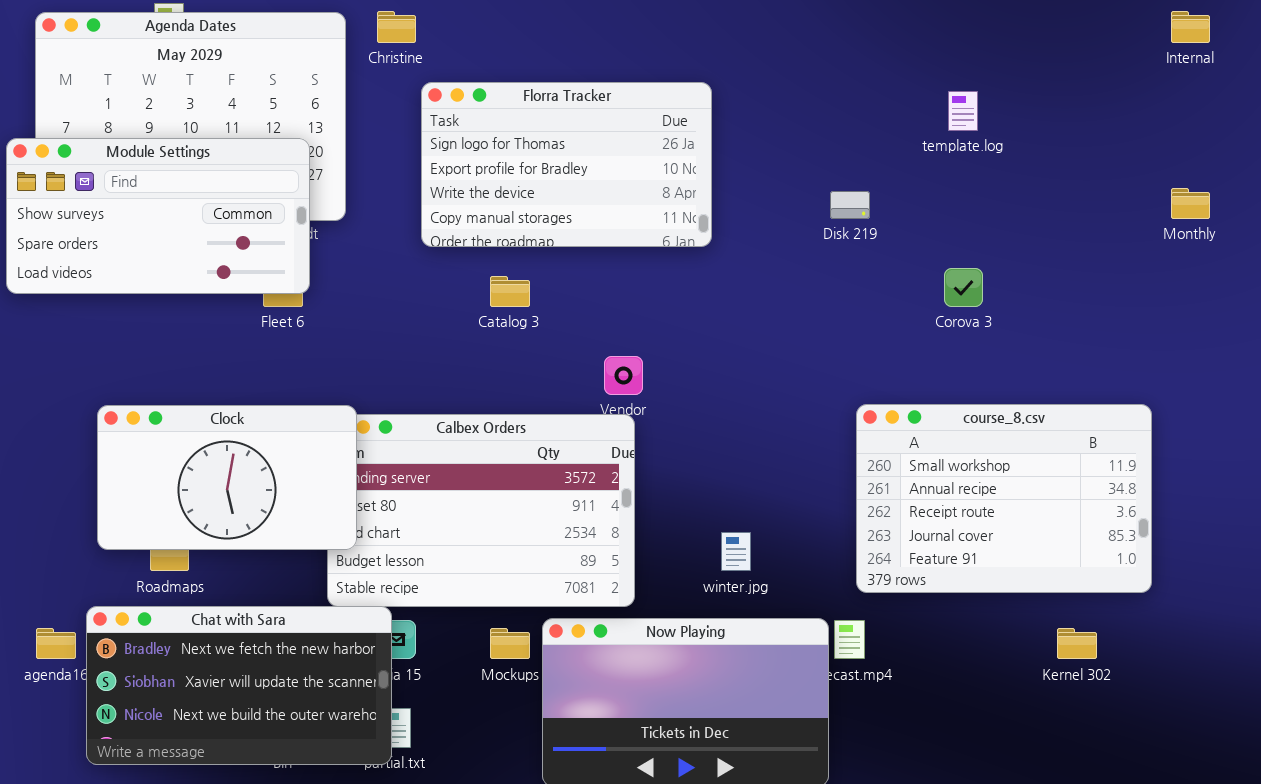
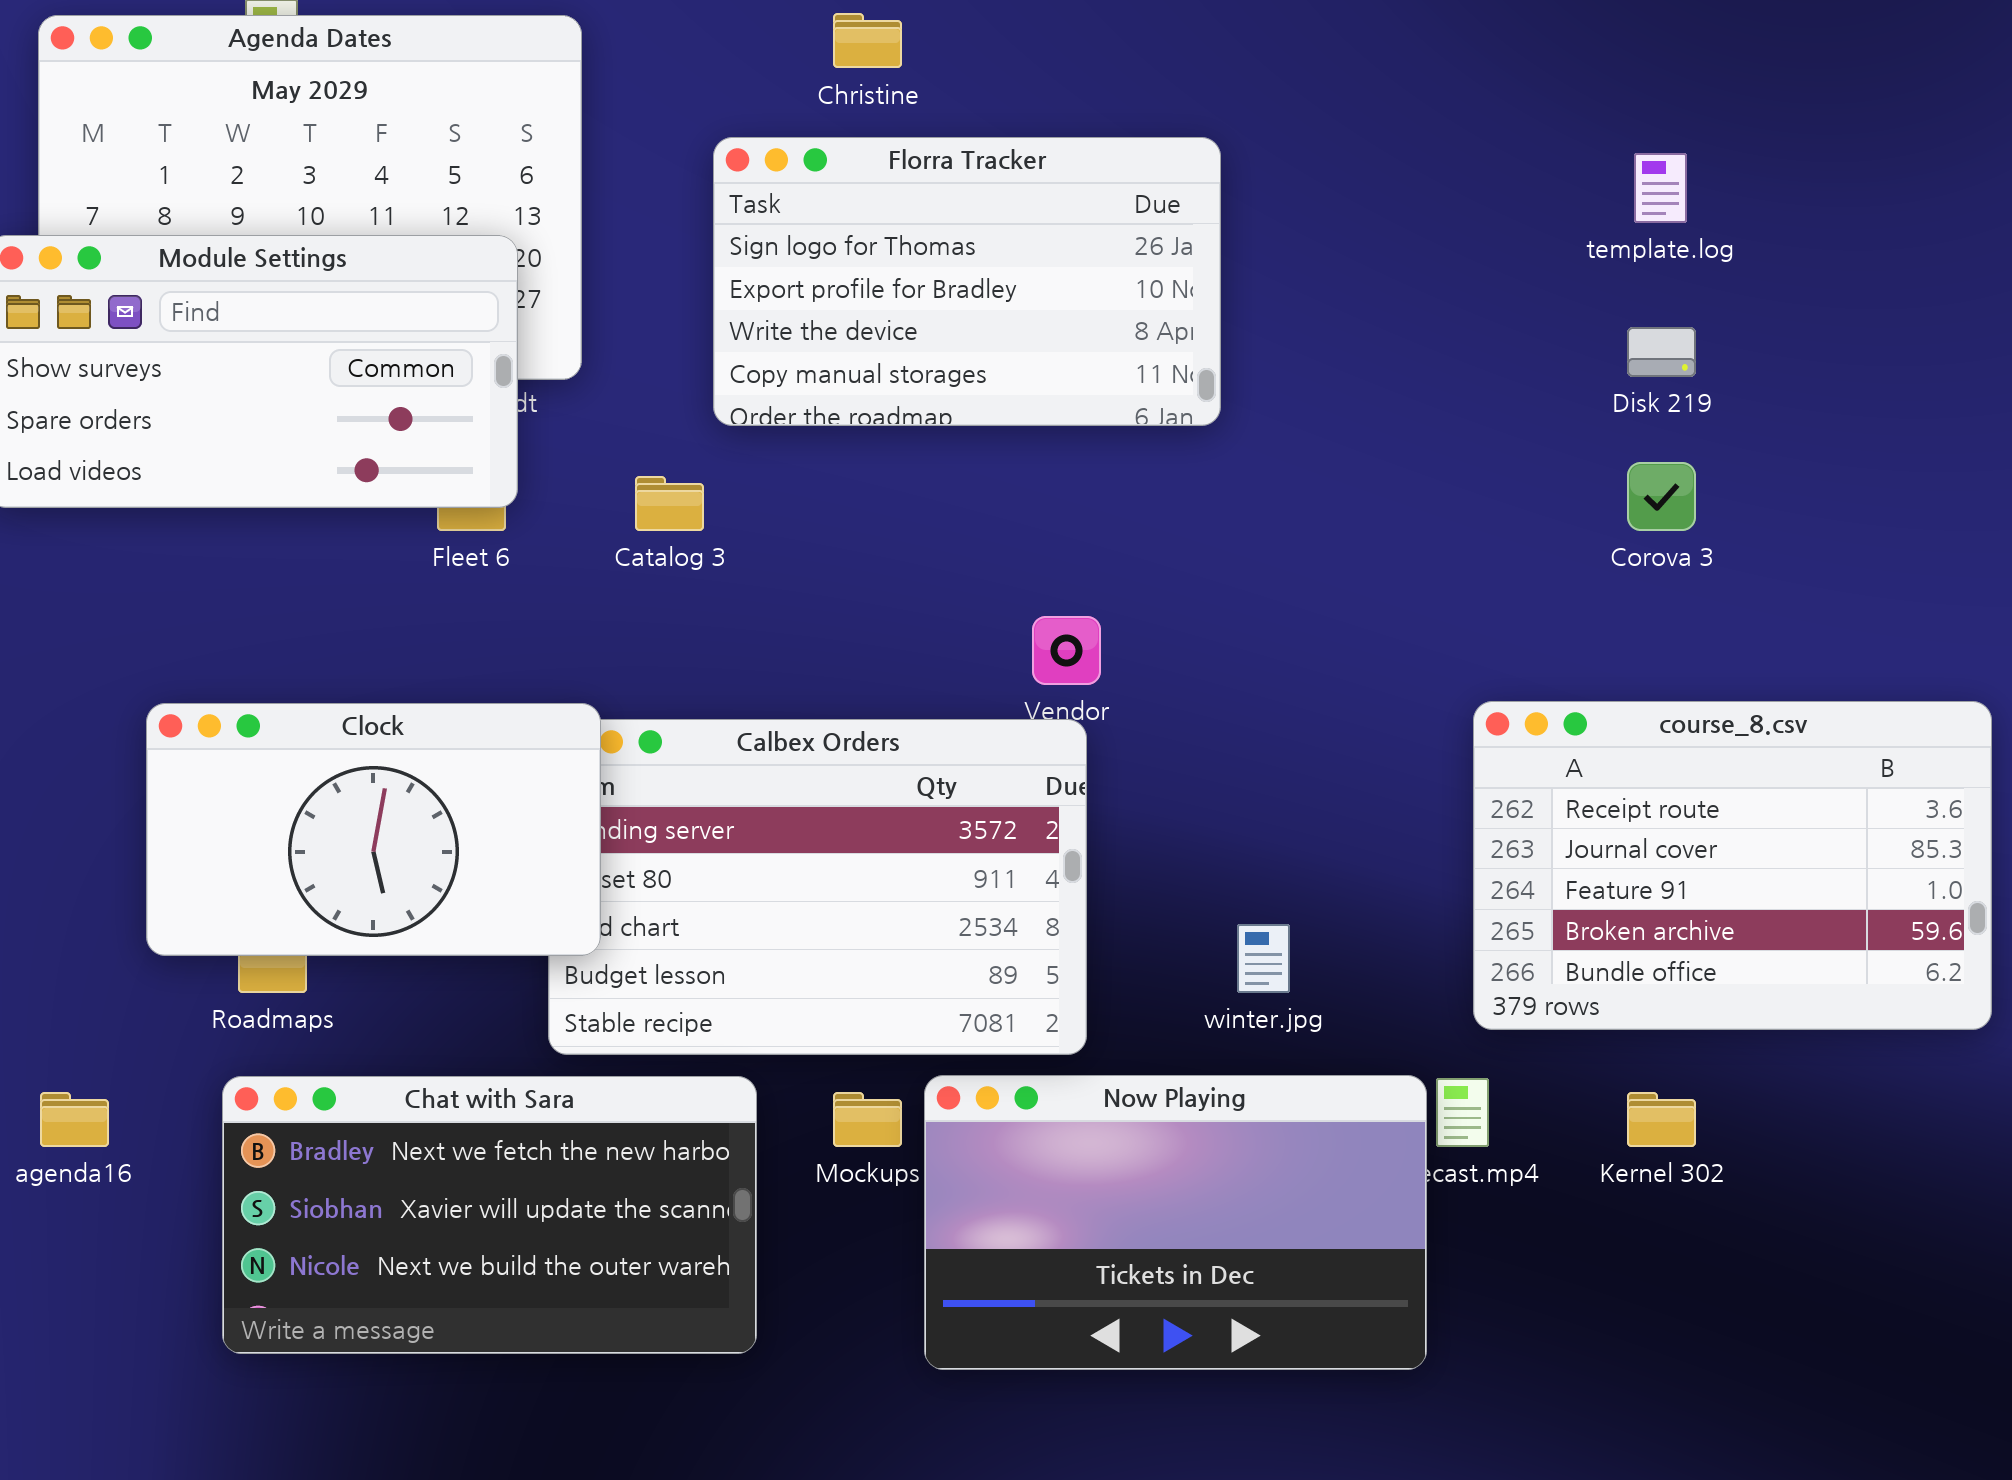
Christine: [377,11,416,43] -> [833,13,902,68], moved
Disk 219: [830,191,870,219] -> [1627,327,1696,377], moved
Catalog 3: [490,276,530,307] -> [635,476,704,531], moved
course_8.csv: [856,404,1152,593] -> [1473,701,1992,1030], scrolled down 2 rows
Chat with Sara: [86,606,392,765] -> [222,1076,757,1354], moved
Kernel 302: [1057,628,1097,659] -> [1627,1092,1696,1147], moved

